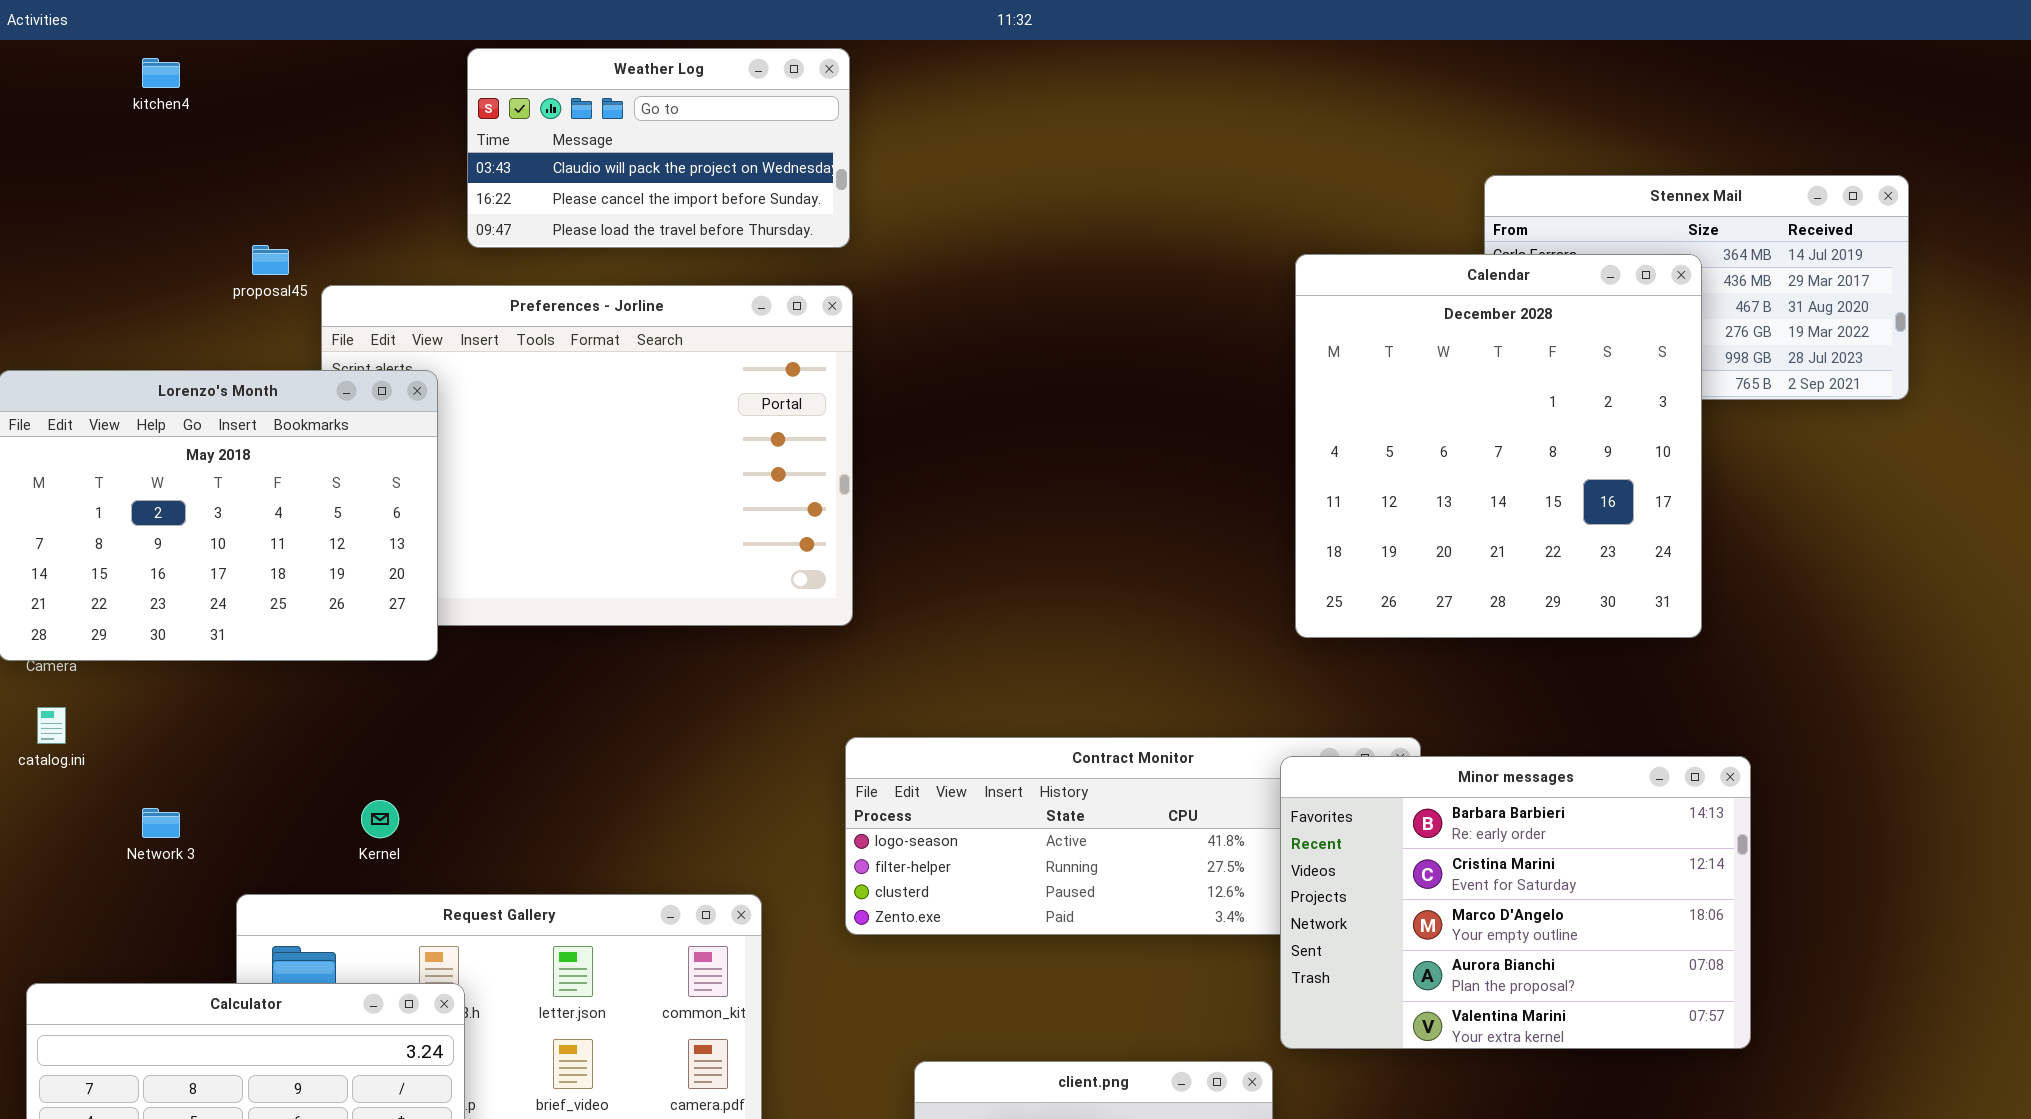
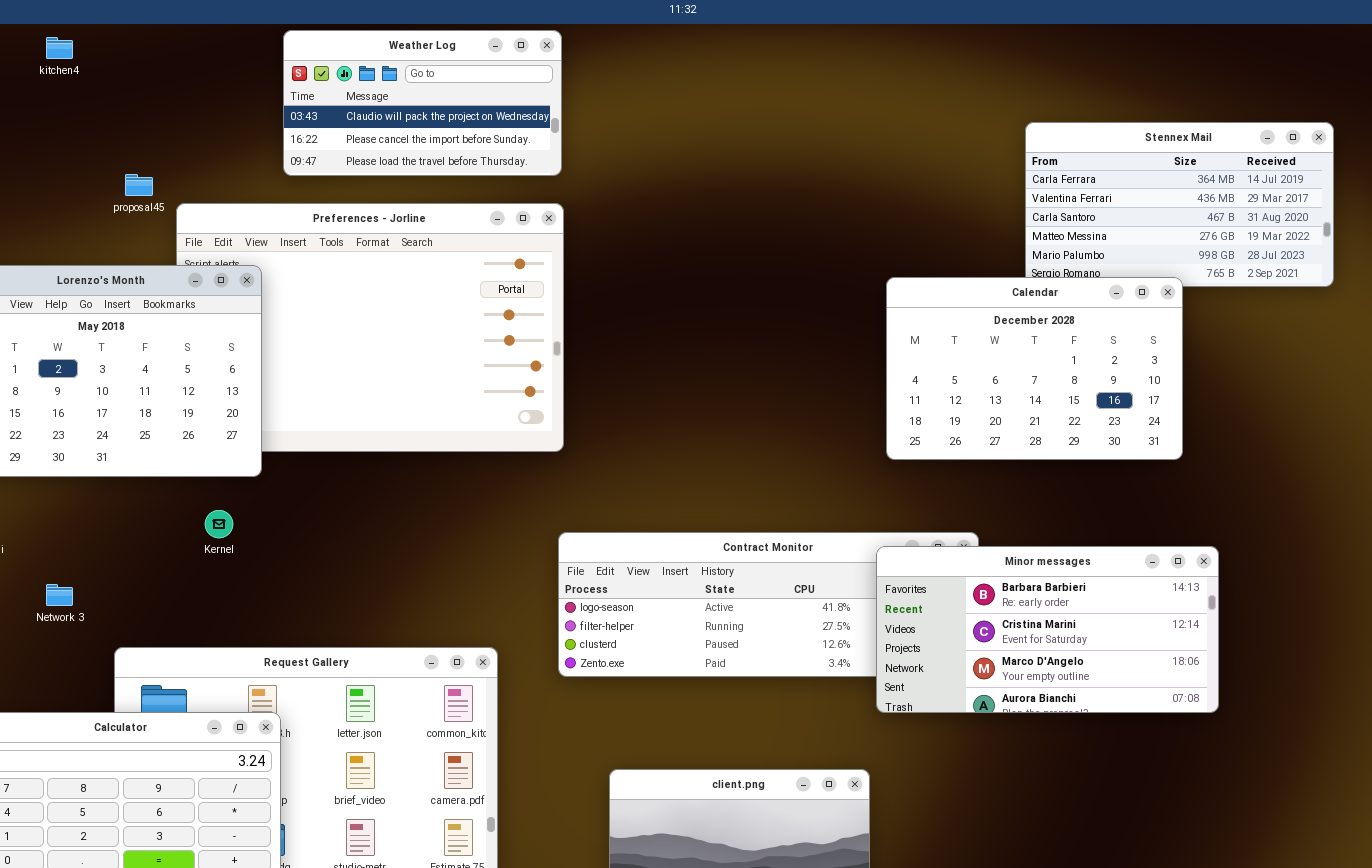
Calendar: [1295,254,1702,638] -> [886,277,1183,460], resized
Minor messages: [1280,756,1751,1049] -> [876,546,1219,713], resized
Kernel: [361,800,399,838] -> [205,510,233,538], moved

